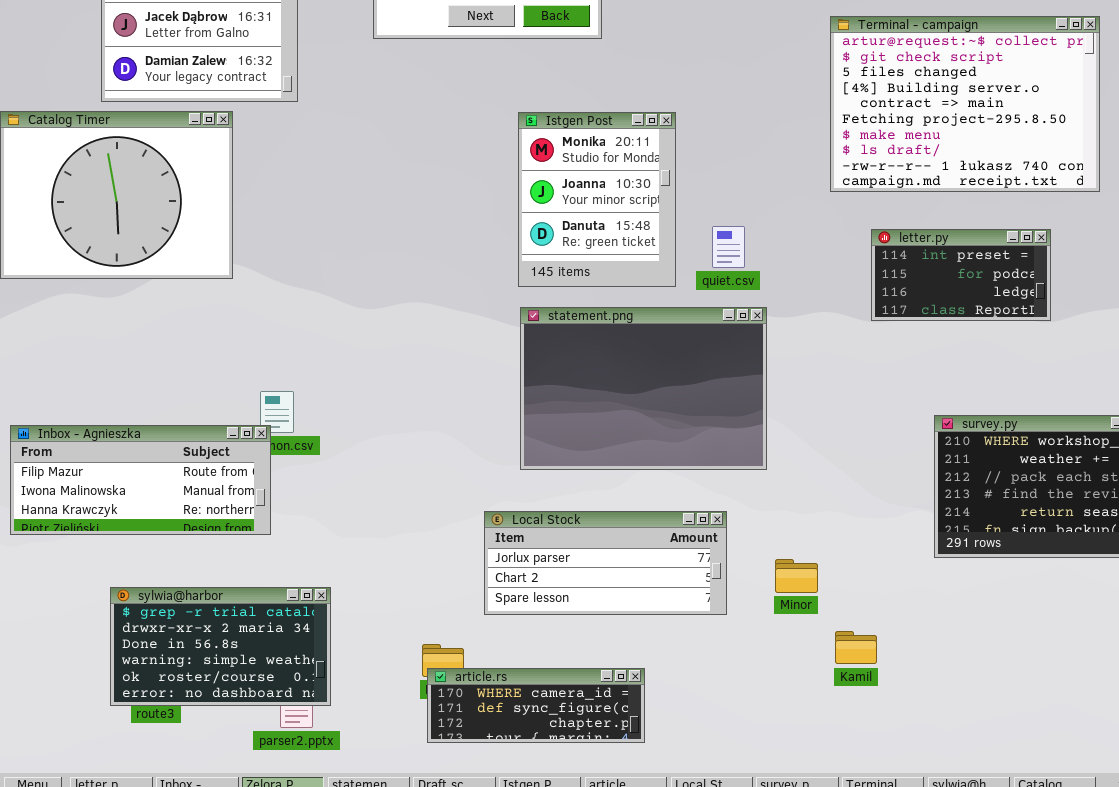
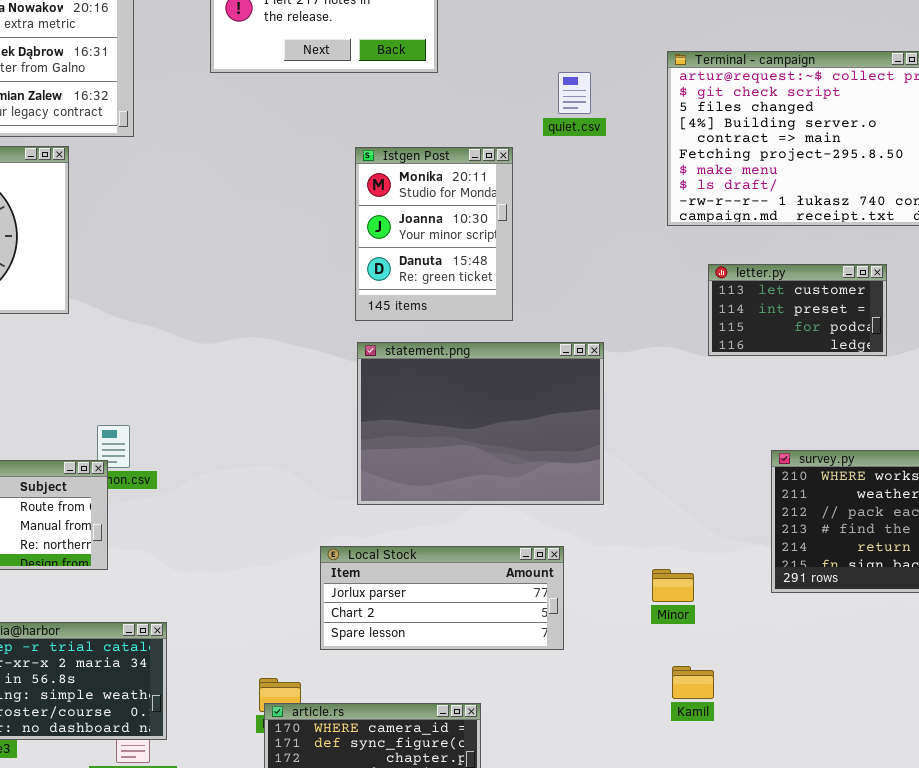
quiet.csv: [712,226,745,268] -> [558,72,591,114], moved
letter.py: [871,229,1051,321] -> [708,264,887,356], scrolled up 1 row
Minor: [775,559,818,593] -> [652,569,694,602], moved

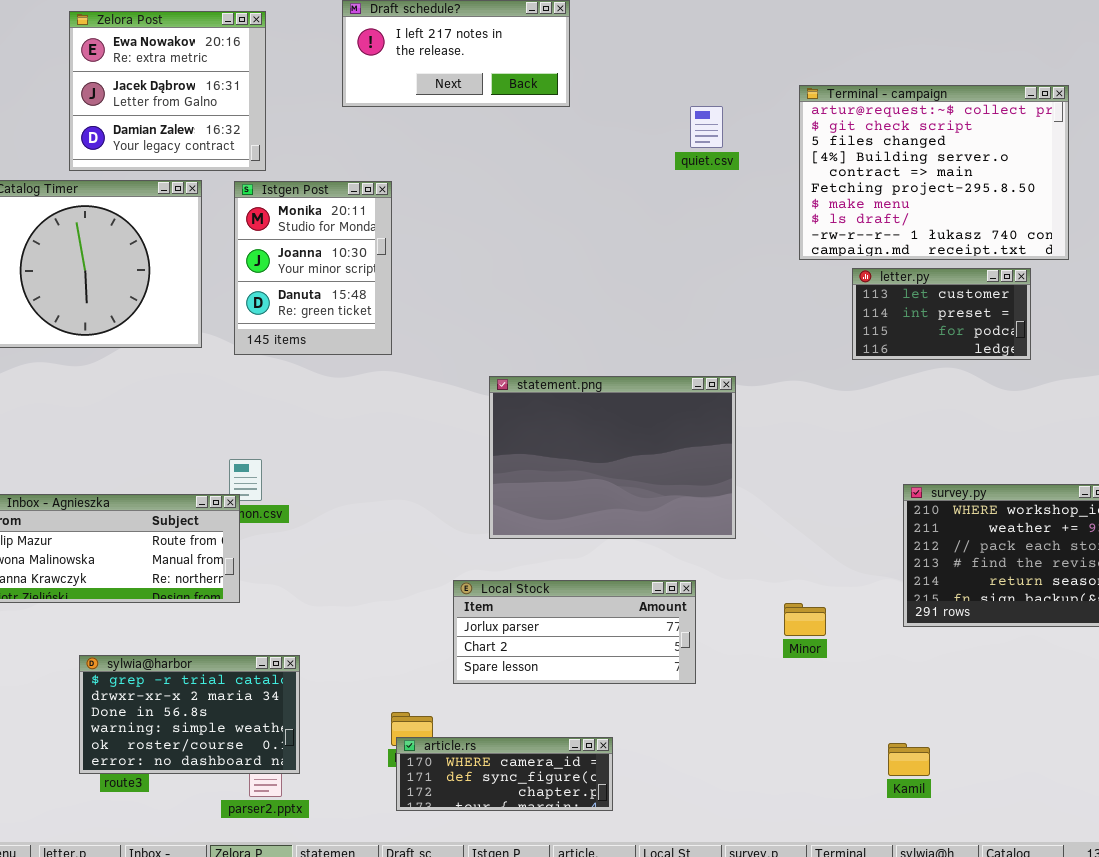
Istgen Post: [355,147,513,321] -> [234,181,392,355], moved
letter.py: [708,264,887,356] -> [852,268,1031,360], moved
Kamil: [672,666,714,699] -> [888,743,930,776], moved

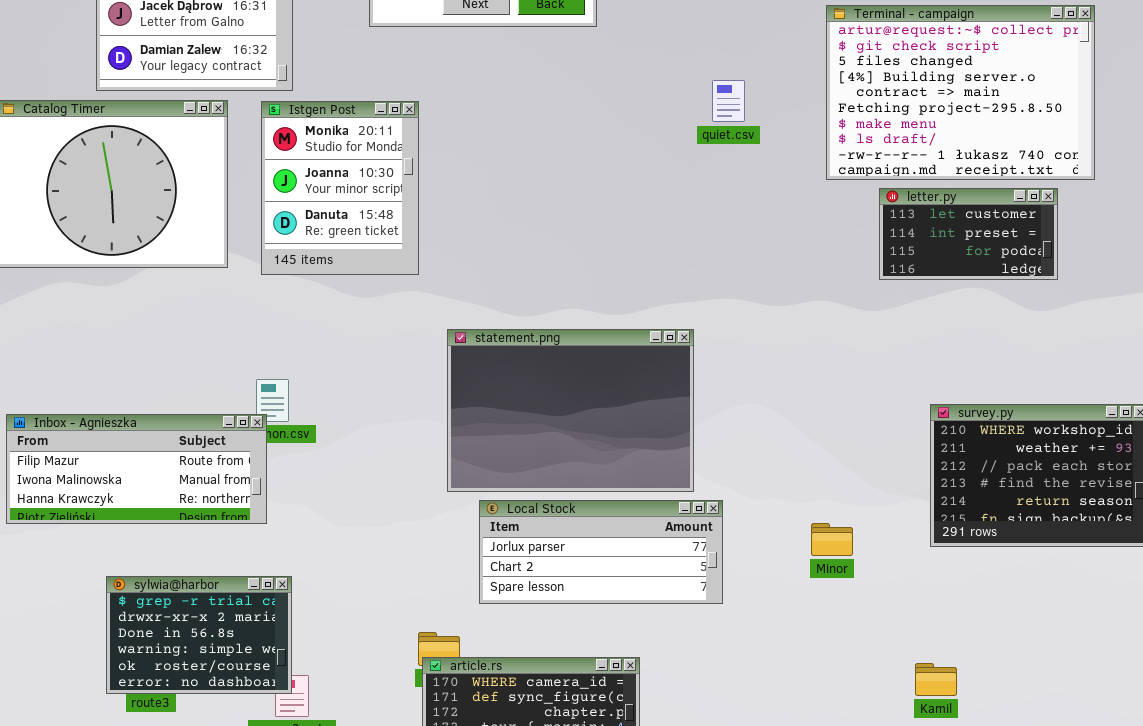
quiet.csv: [690,106,723,148] -> [712,80,745,122], moved
statement.png: [489,376,736,539] -> [447,329,694,492], moved
sylwia@harbor: [79,655,300,774] -> [106,576,292,694], resized

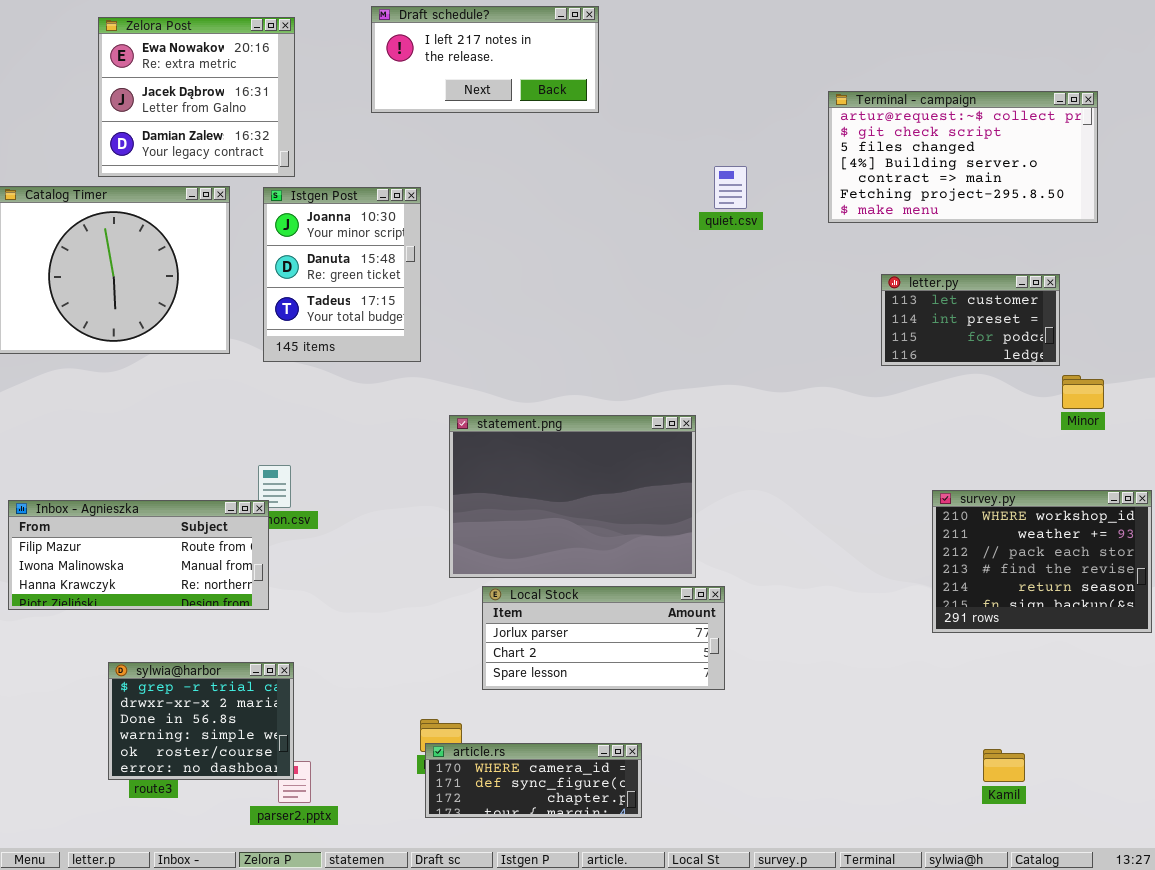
Terminal - campaign: [826,5,1095,180] -> [828,91,1098,223], resized
Istgen Post: [261,101,419,275] -> [263,187,421,362], scrolled down 1 row
Minor: [811,523,853,556] -> [1062,375,1104,409], moved
Kamil: [915,663,957,696] -> [983,749,1025,782], moved

